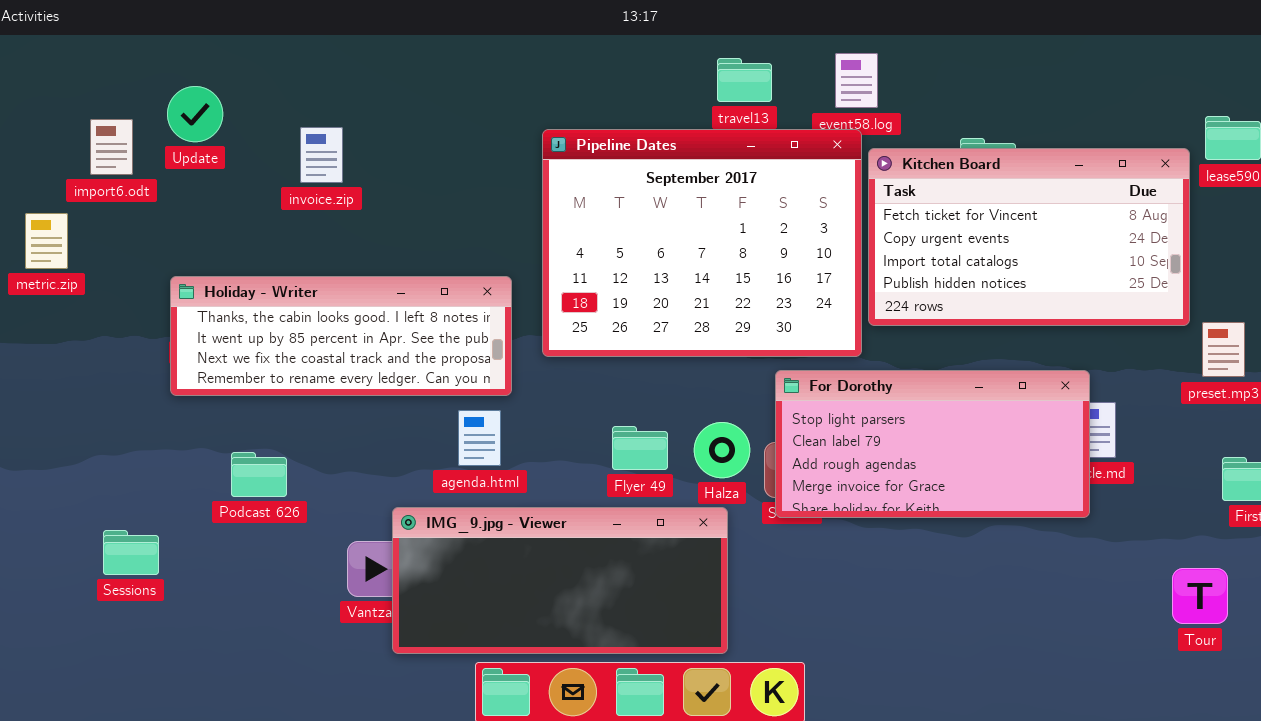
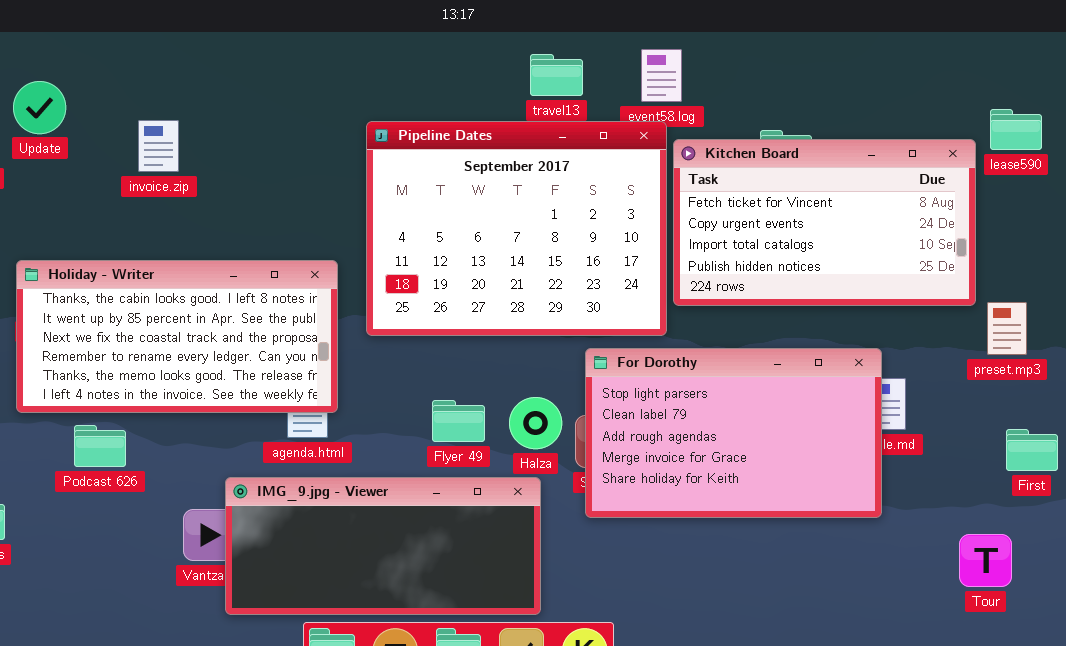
Holiday - Writer: [170,276,512,396] -> [16,260,338,413], resized
For Dorothy: [775,370,1090,518] -> [585,348,882,518], resized

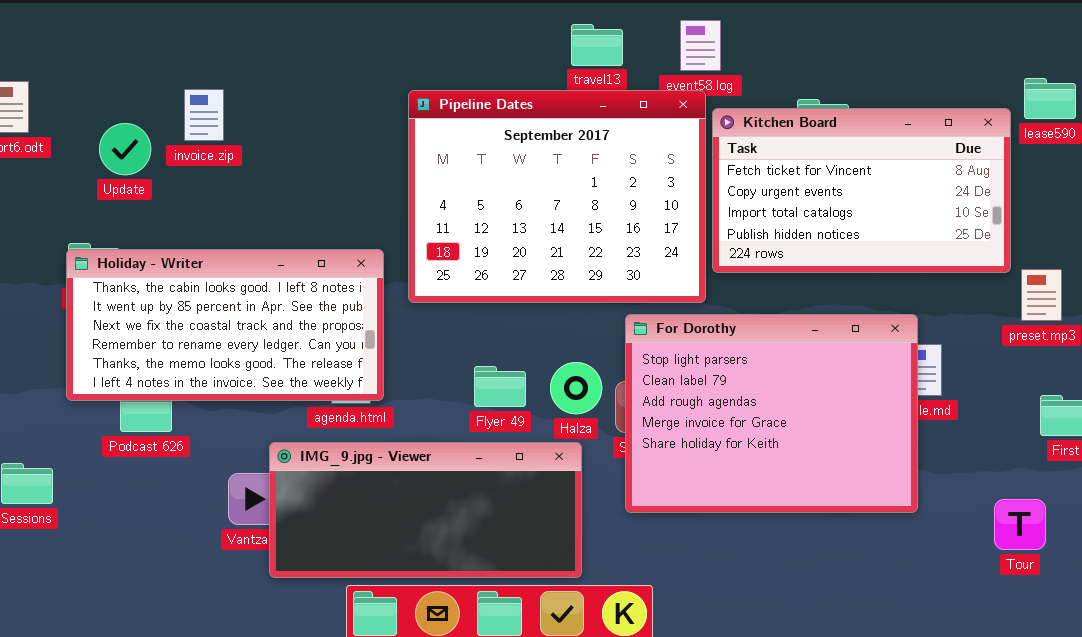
Update: [13,81,66,134] -> [99,123,151,175], moved
Holiday - Writer: [16,260,338,413] -> [66,249,384,401], moved
For Dorothy: [585,348,882,518] -> [625,314,918,513], resized

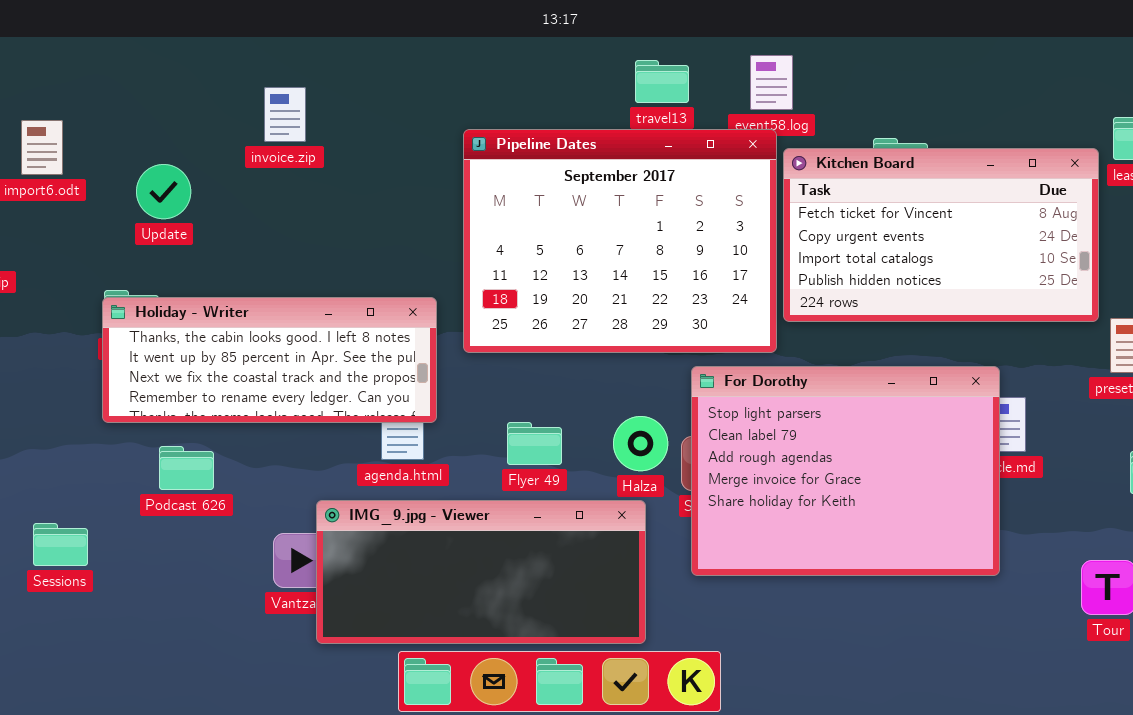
invoice.zip: [184,89,224,141] -> [264,87,306,142], moved
Holiday - Writer: [66,249,384,401] -> [102,297,437,423], resized
Flyer 49: [474,366,526,407] -> [507,422,562,465], moved

